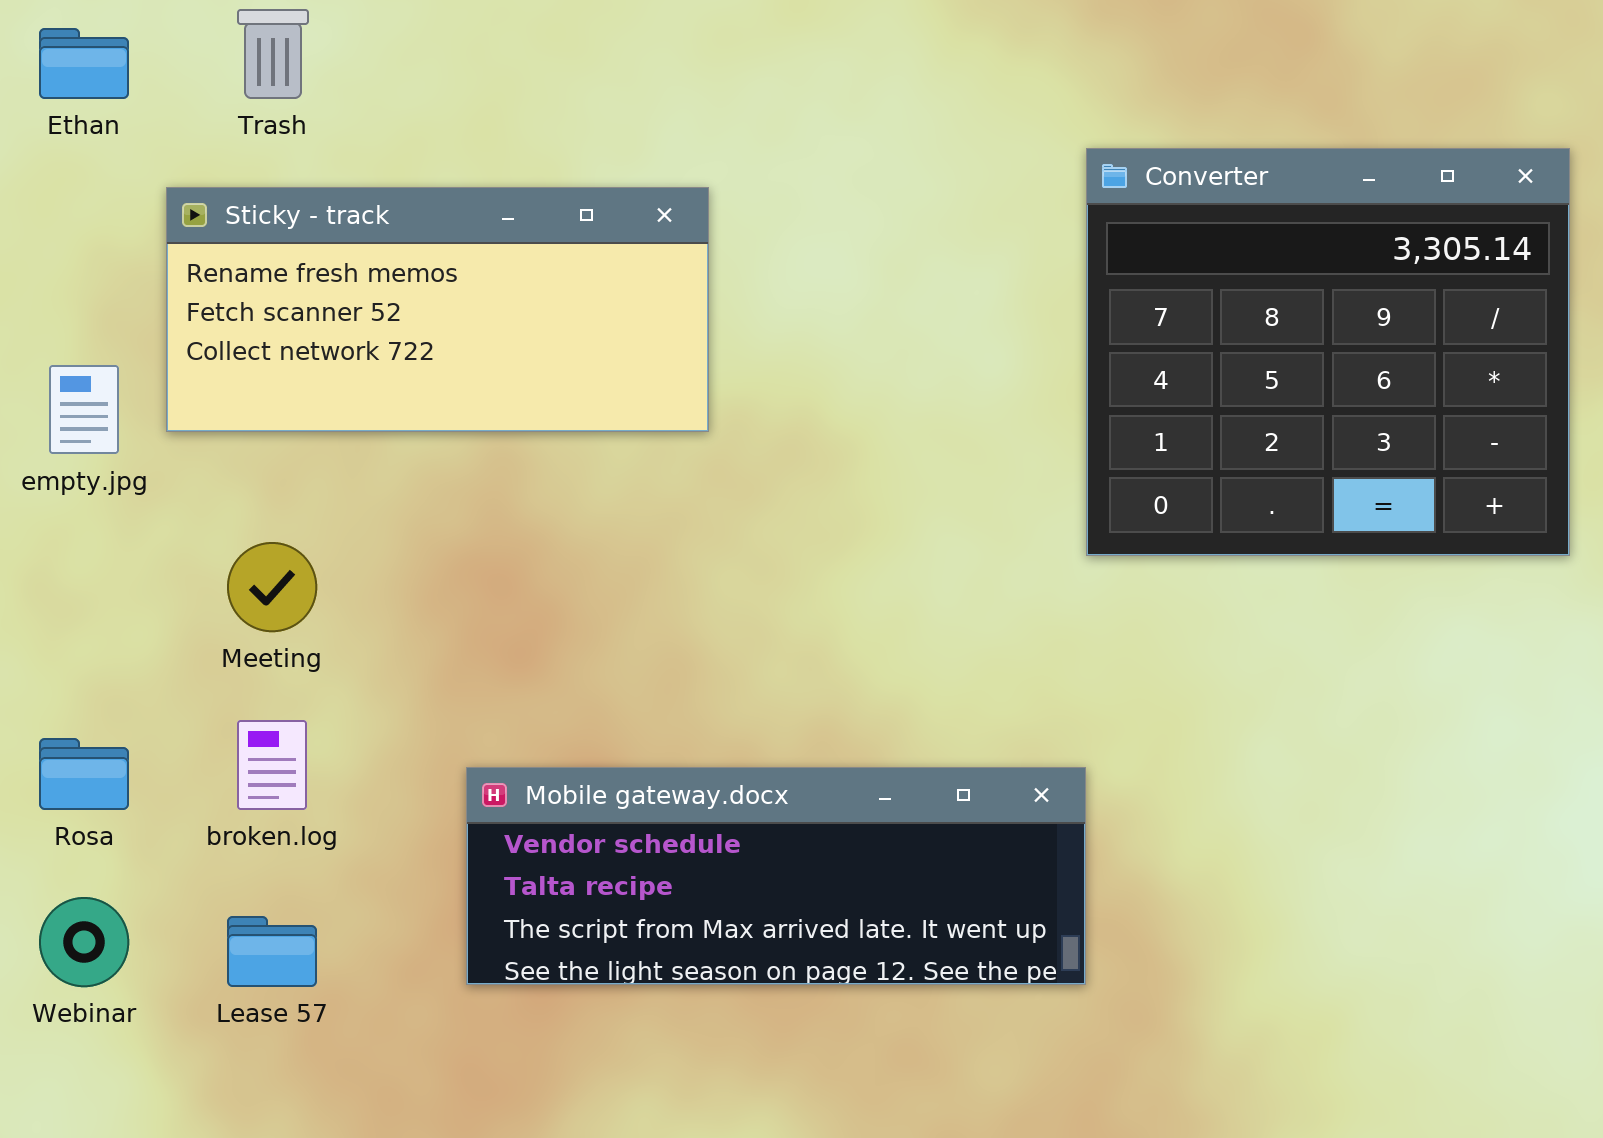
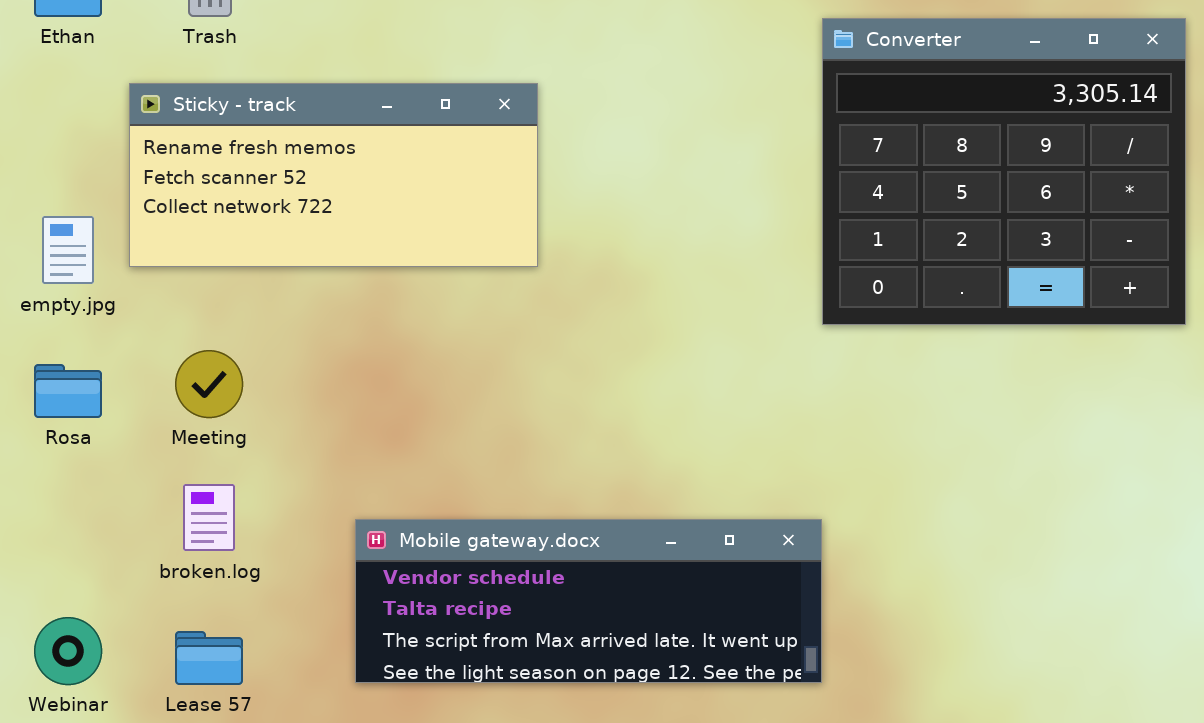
Converter: [1086,148,1570,556] -> [822,18,1186,325], moved
Rosa: [39,738,129,810] -> [34,364,102,418], moved

